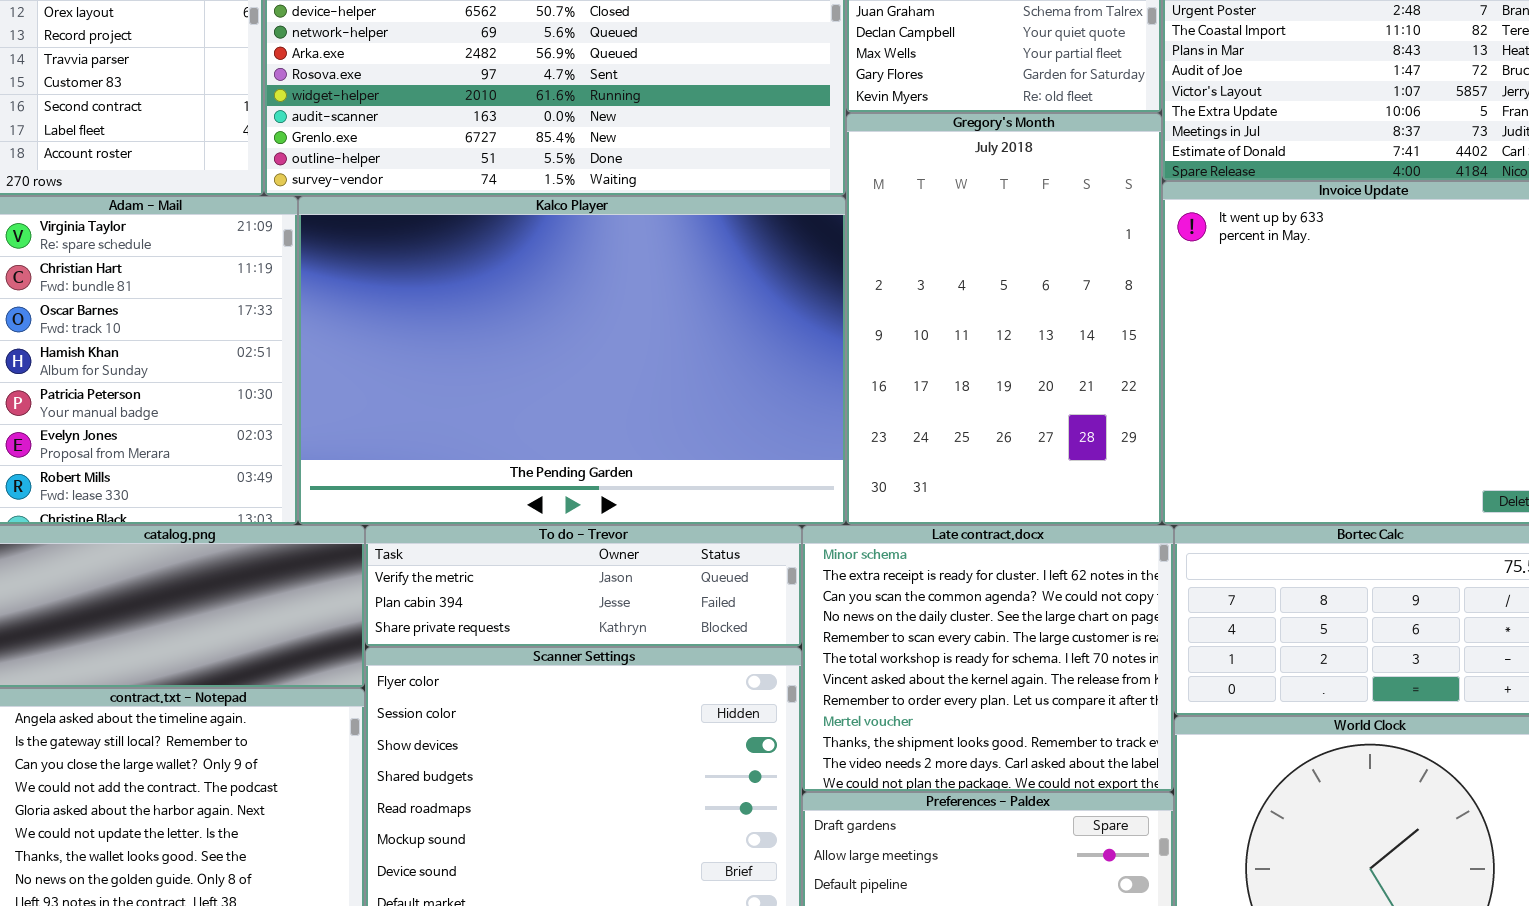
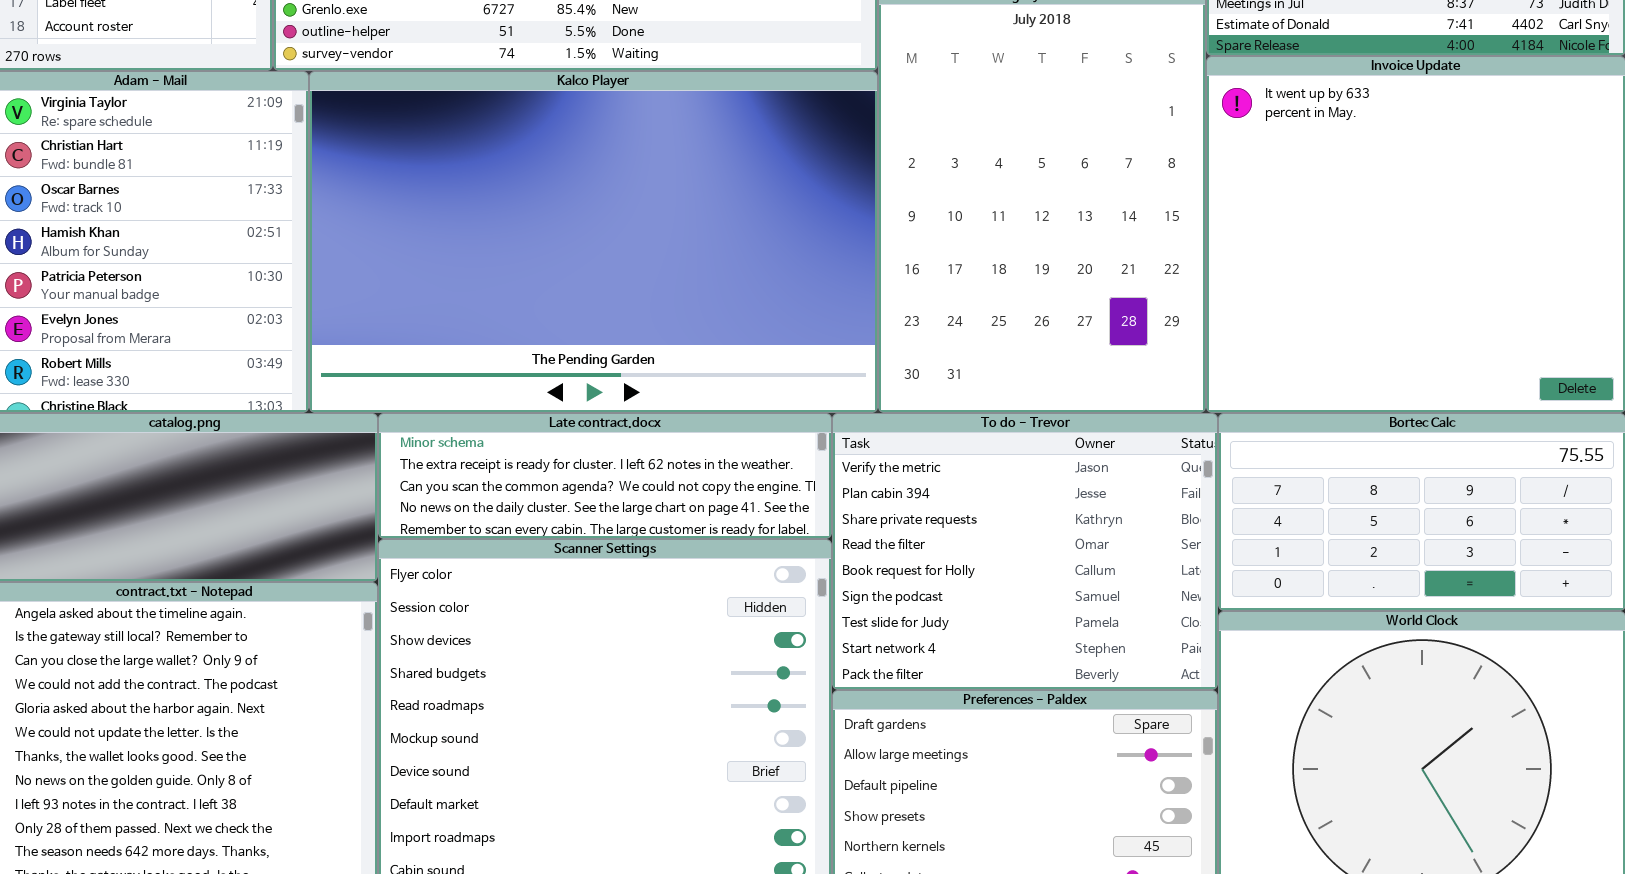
To do - Trevor: [365,525,802,647] -> [832,413,1218,690], moved, resized
Late contract.docx: [802,525,1174,792] -> [378,413,832,539], moved, resized

